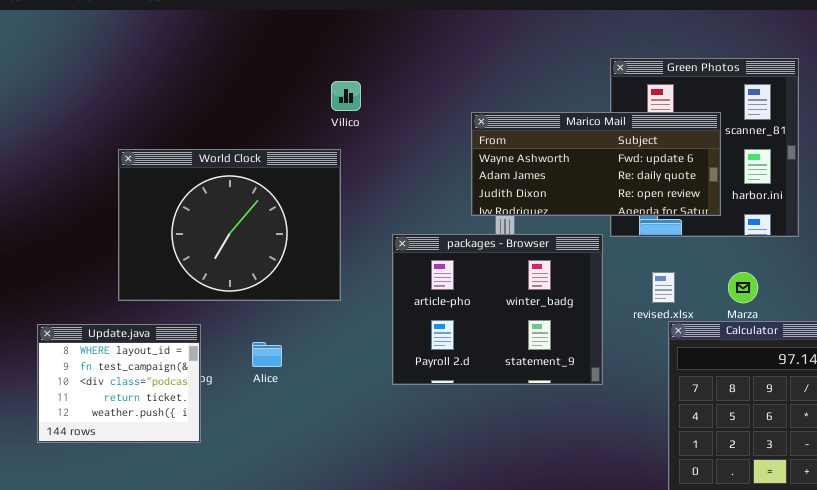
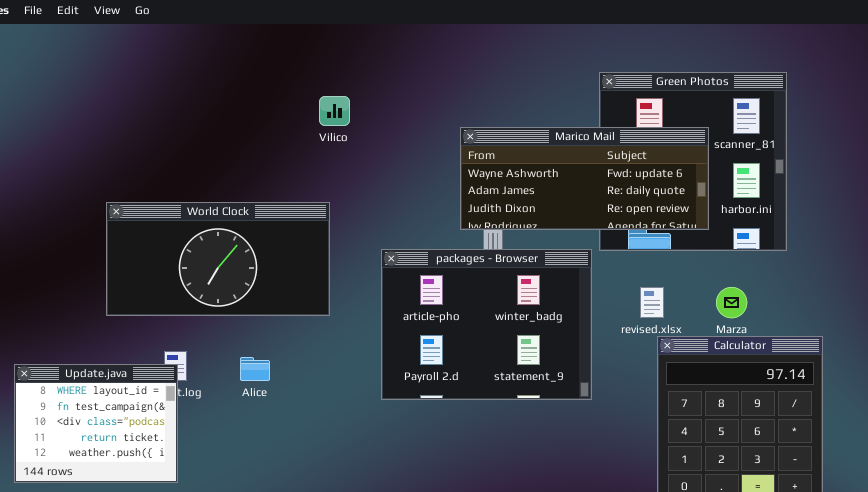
World Clock: [118,149,341,301] -> [106,202,330,316], resized
Update.java: [37,324,201,443] -> [14,364,178,483], moved

